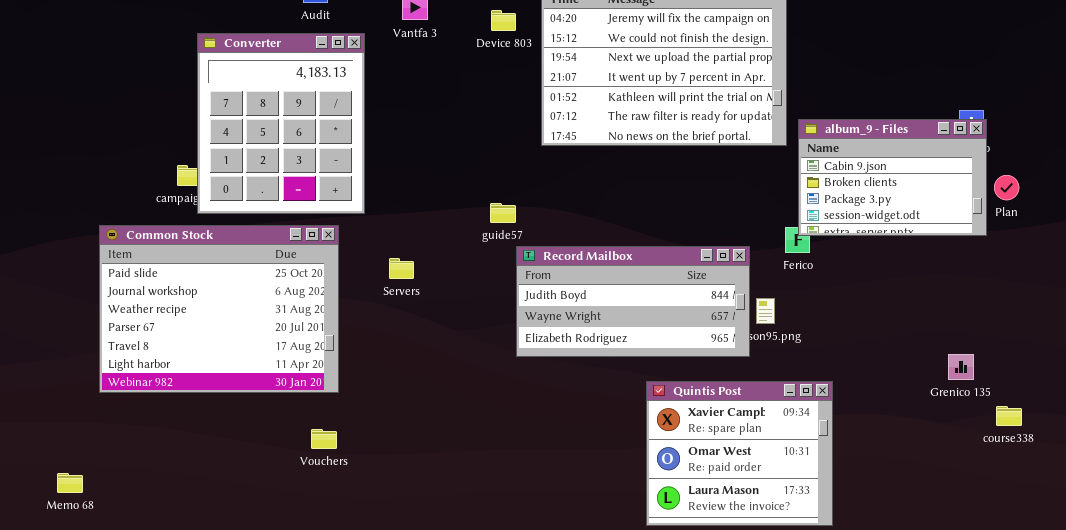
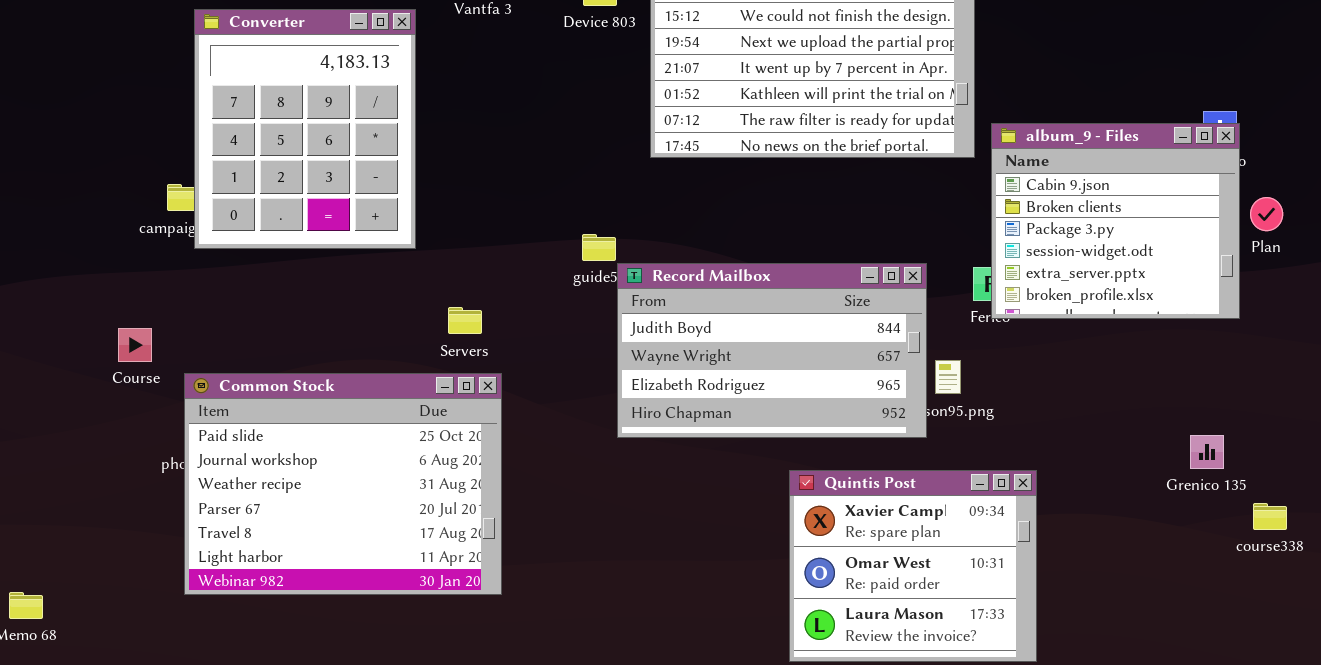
album_9 - Files: [798,119,987,236] -> [991,123,1240,319], resized
Common Stock: [99,225,339,393] -> [184,373,502,595], moved
Record Mailbox: [516,246,750,357] -> [617,263,927,438], resized

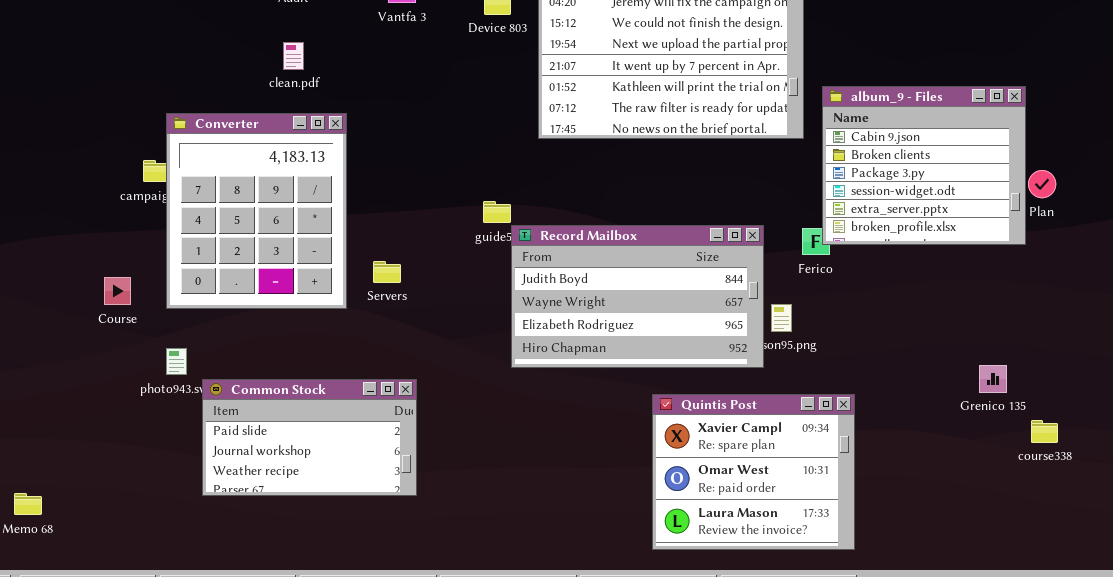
Converter: [194,9,416,249] -> [166,113,347,309], moved
album_9 - Files: [991,123,1240,319] -> [822,86,1026,245], moved
Common Stock: [184,373,502,595] -> [202,379,417,496], resized

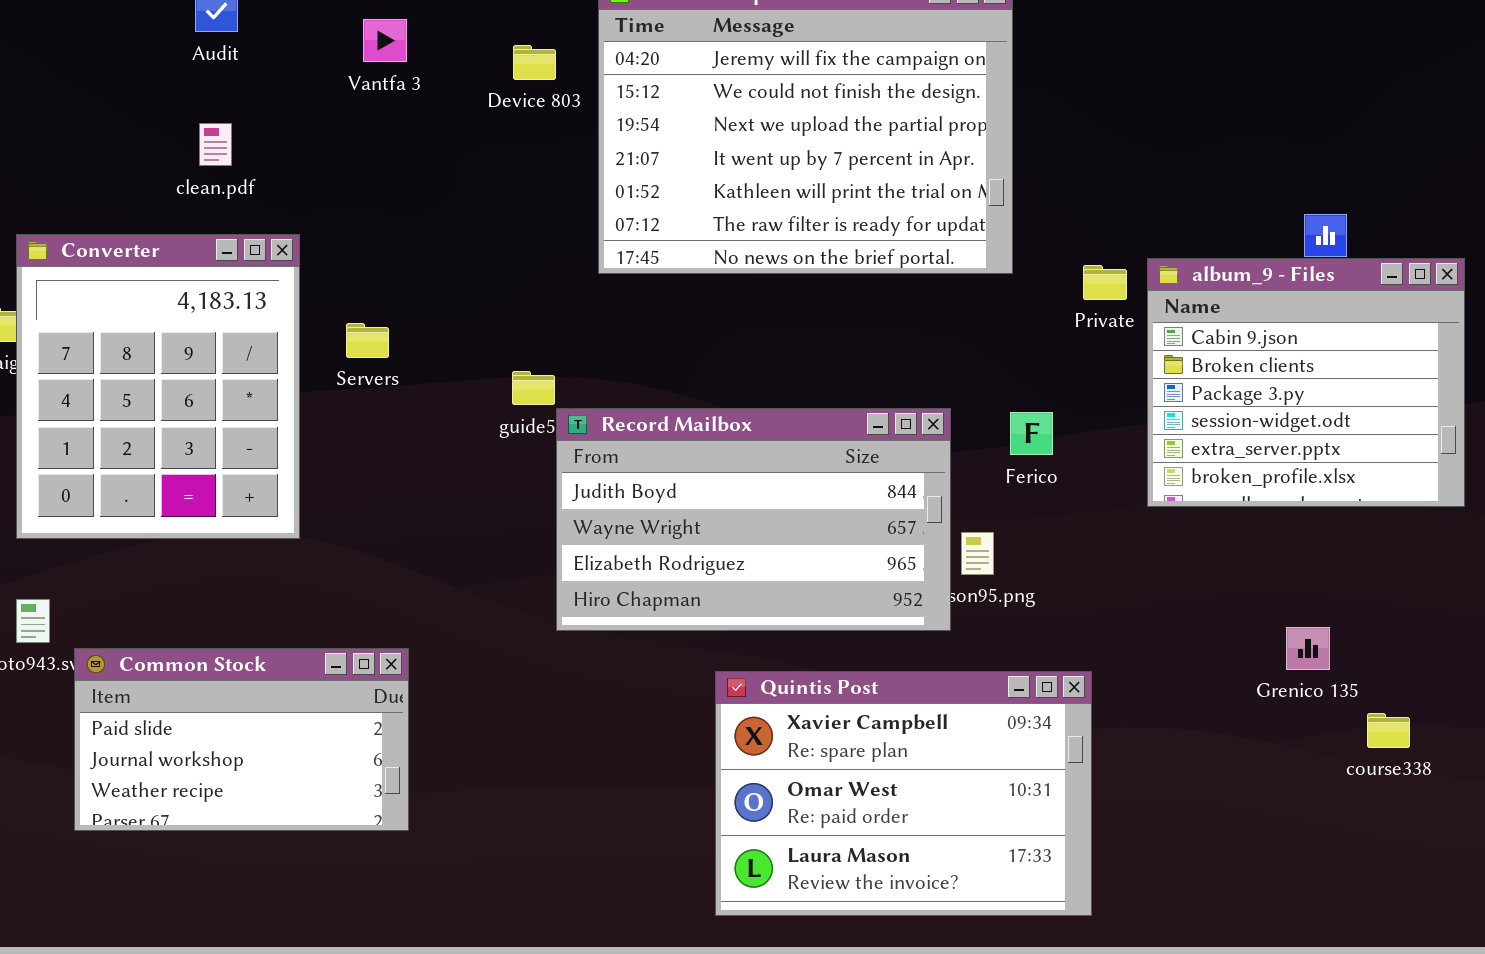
album_9 - Files: [822,86,1026,245] -> [1147,258,1465,507], moved
Servers: [373,261,401,283] -> [346,323,389,358], moved
Quintis Post: [652,394,855,550] -> [715,671,1092,916], resized

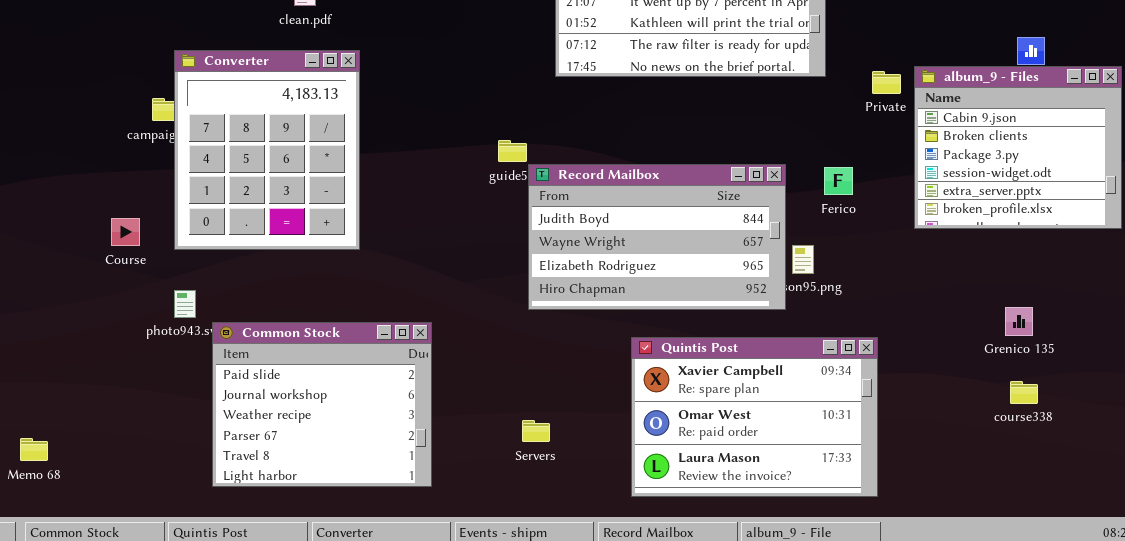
Servers: [346,323,389,358] -> [522,420,550,442], moved
Common Stock: [74,648,409,831] -> [212,322,432,487], resized
course338: [1367,713,1410,748] -> [1010,381,1038,404], moved

